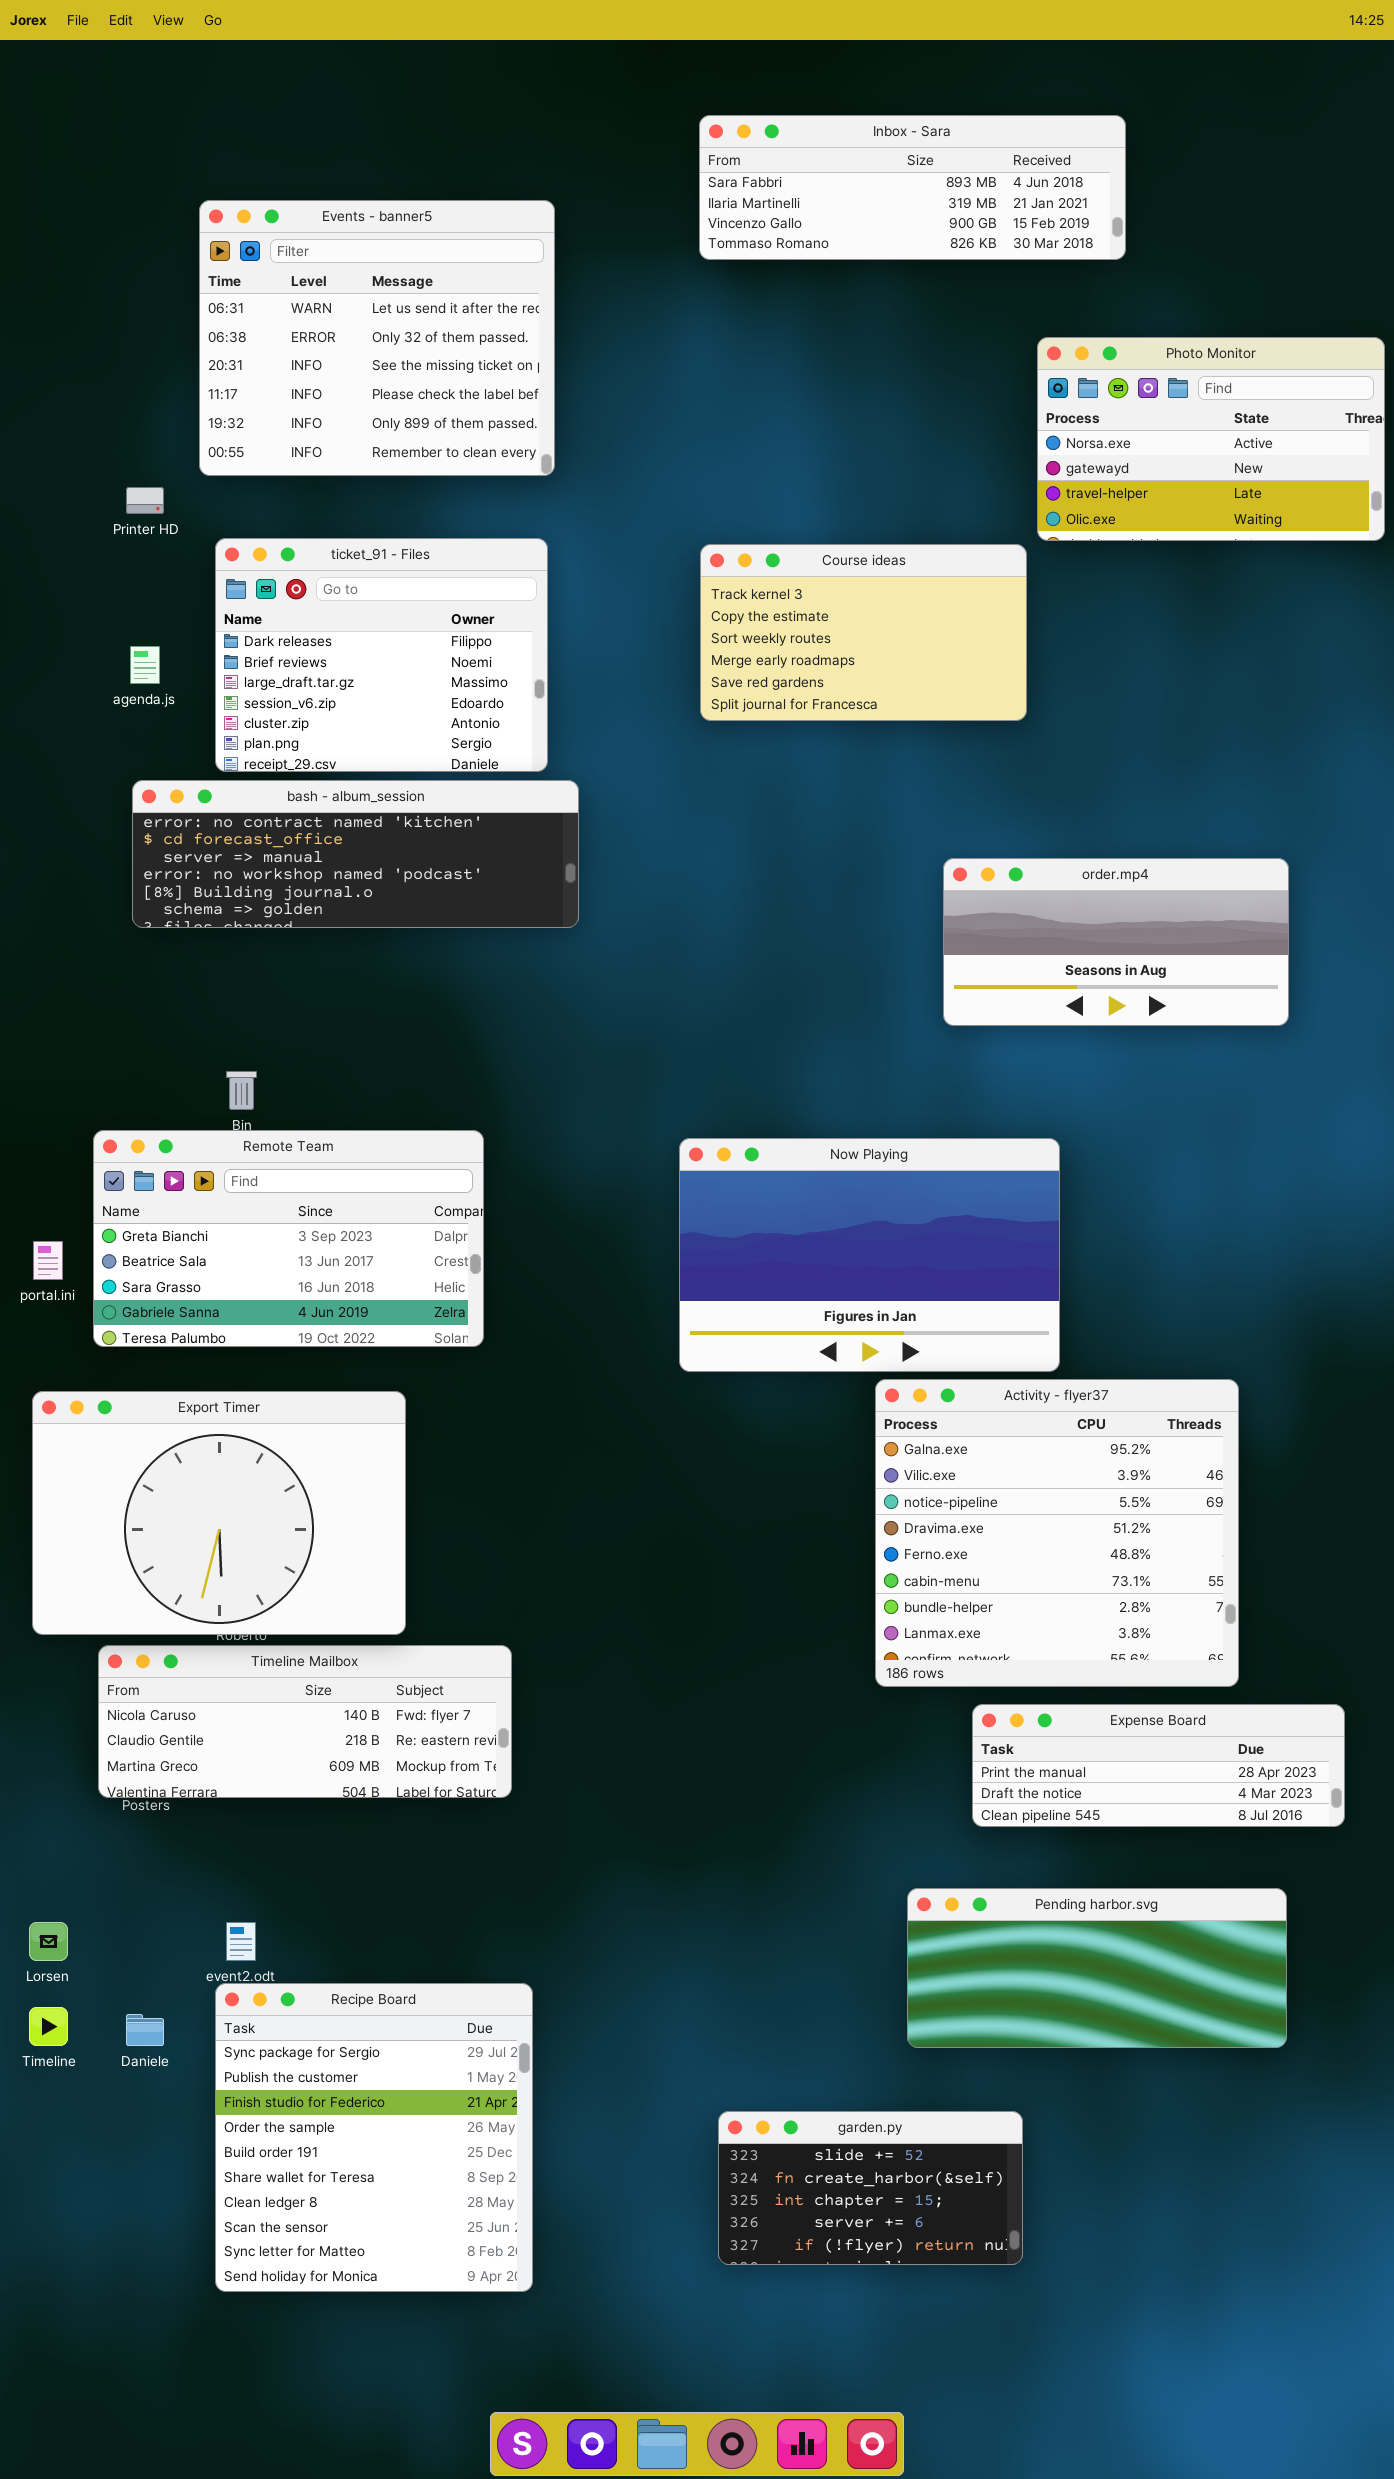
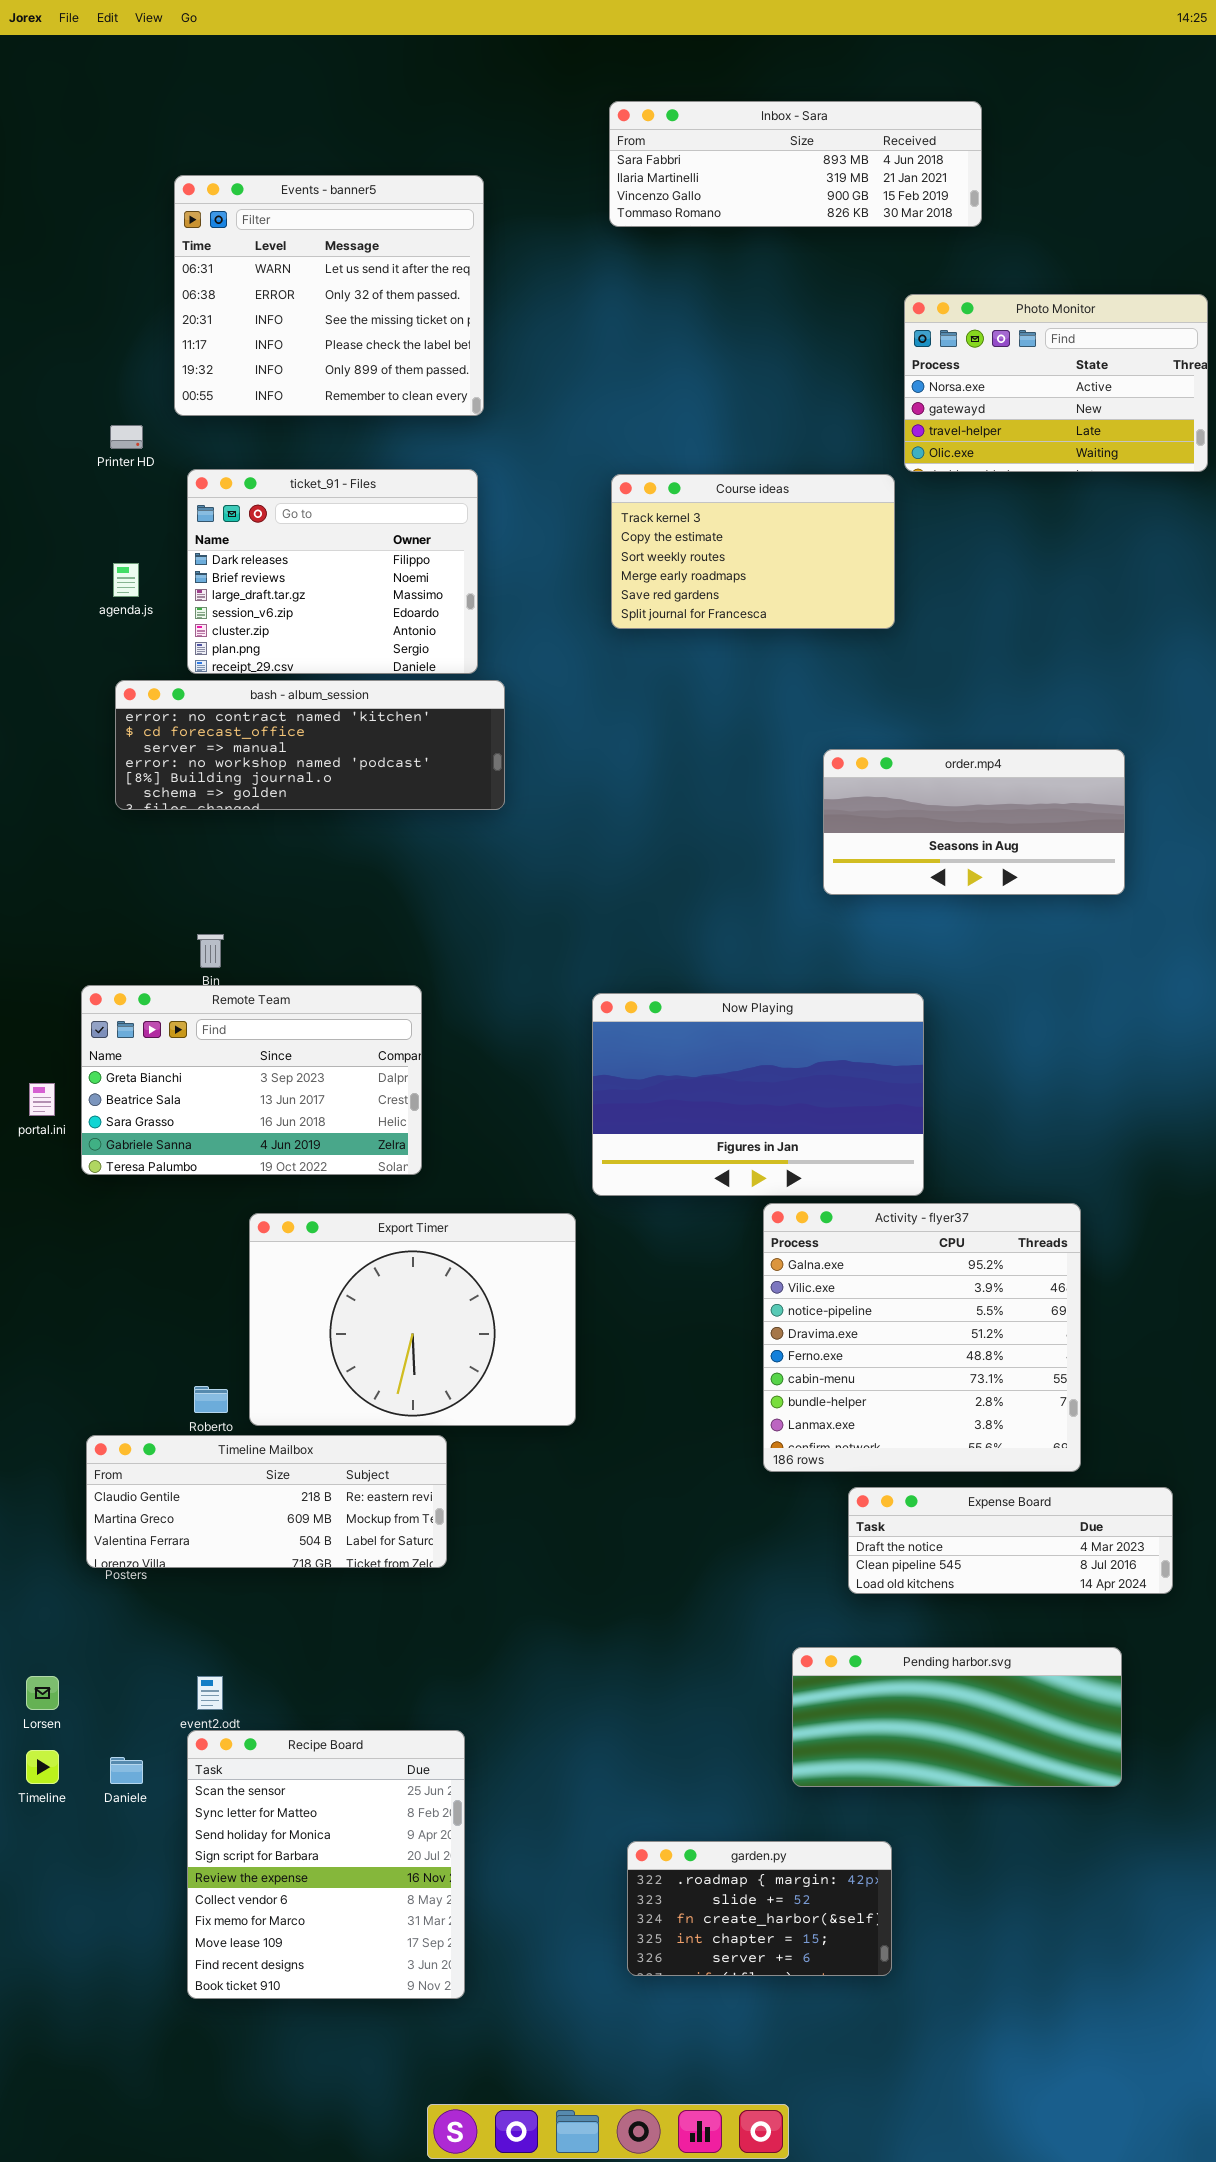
Export Timer: [32,1391,406,1635] -> [249,1213,576,1426], moved
Timeline Mailbox: [98,1645,512,1798] -> [86,1435,447,1568], scrolled down 1 row
Expense Board: [972,1704,1345,1827] -> [848,1487,1173,1594], scrolled down 1 row
Recipe Board: [215,1983,533,2292] -> [187,1730,465,1999], scrolled down 7 rows
garden.py: [718,2111,1023,2265] -> [627,1841,892,1976], scrolled up 1 row

